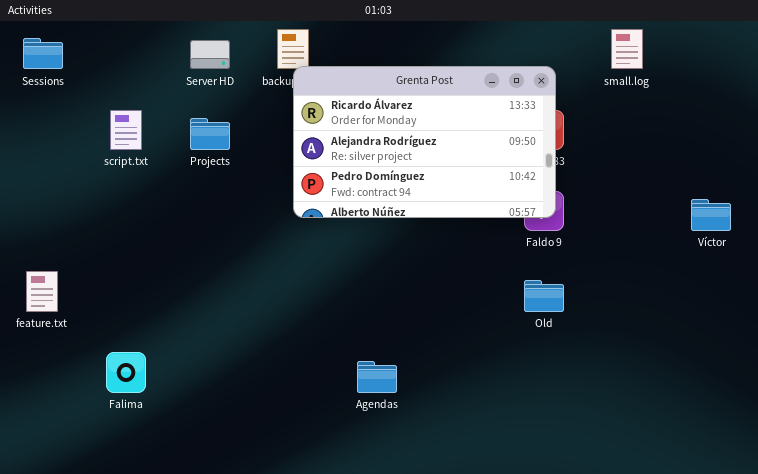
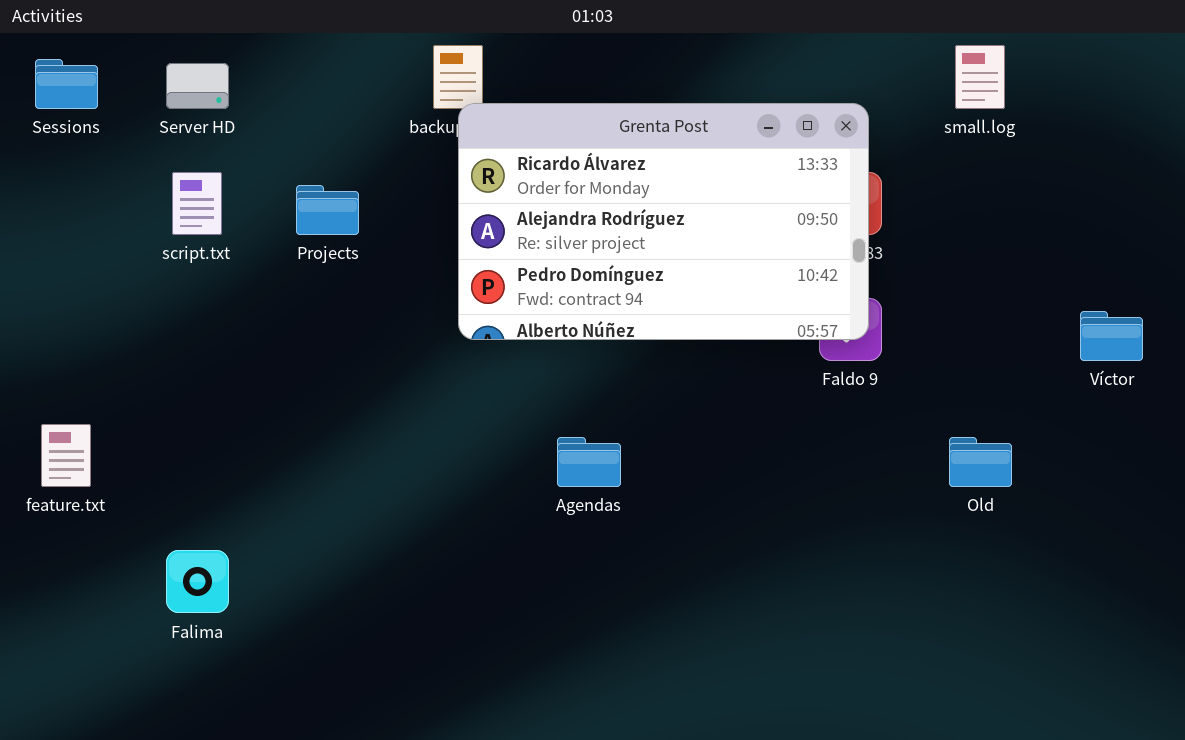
Server HD: [190,40,230,69] -> [166,63,229,109], moved
Old: [524,280,564,312] -> [949,437,1012,487], moved
Agendas: [357,361,397,393] -> [557,437,621,487], moved

